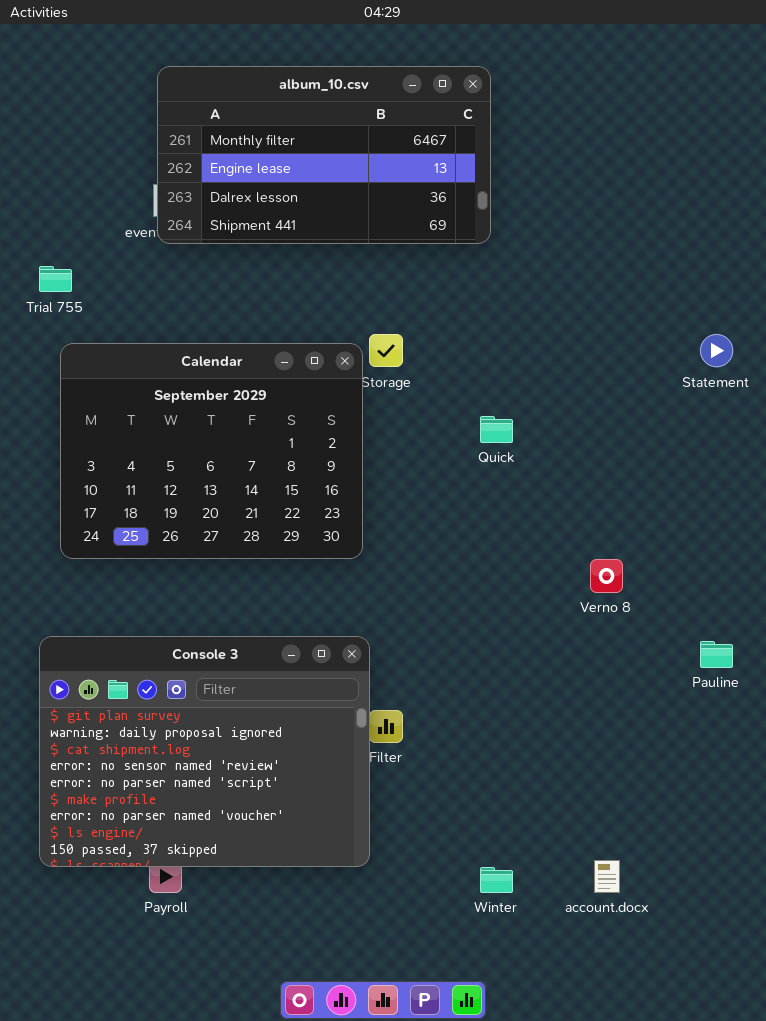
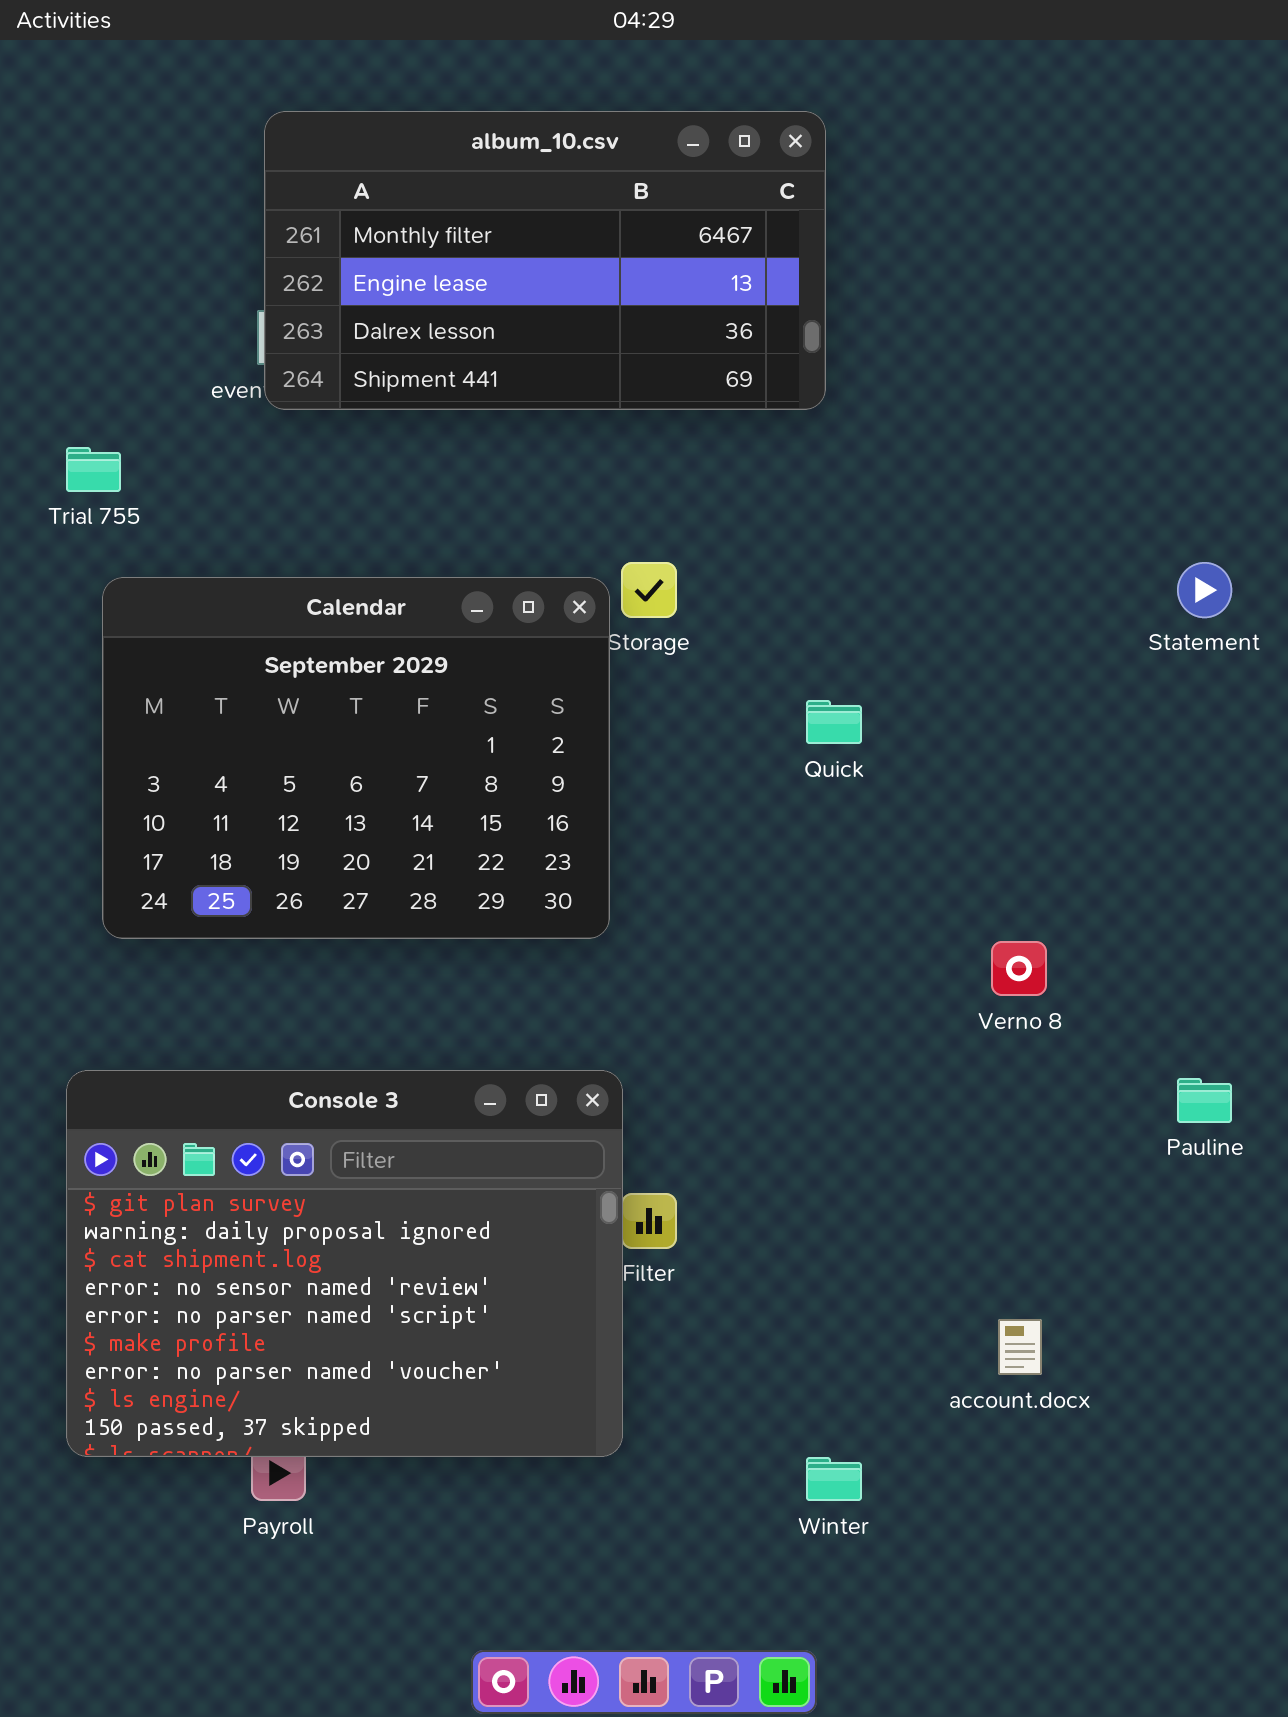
account.docx: [594,860,620,893] -> [998,1319,1042,1375], moved

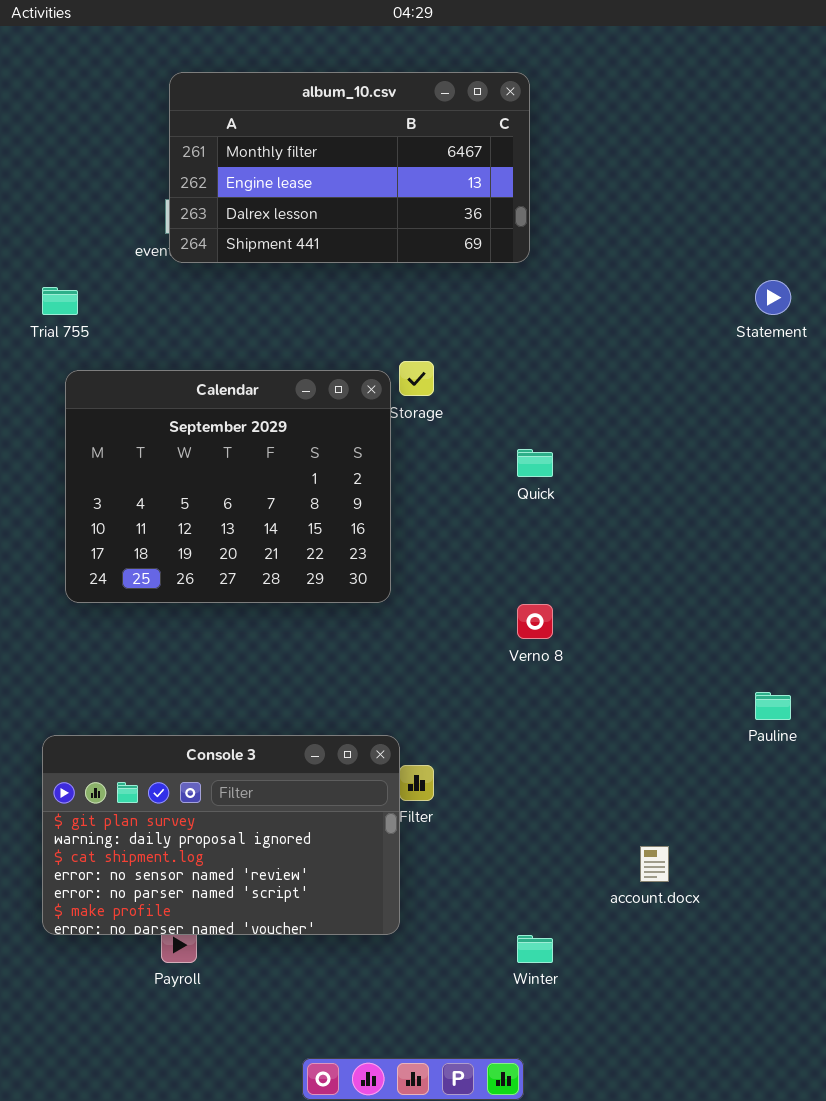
Statement: [1177,562,1232,618] -> [755,280,791,315], moved
Verno 8: [991,941,1047,996] -> [517,604,553,639], moved
Console 3: [66,1070,623,1457] -> [42,735,400,935], resized

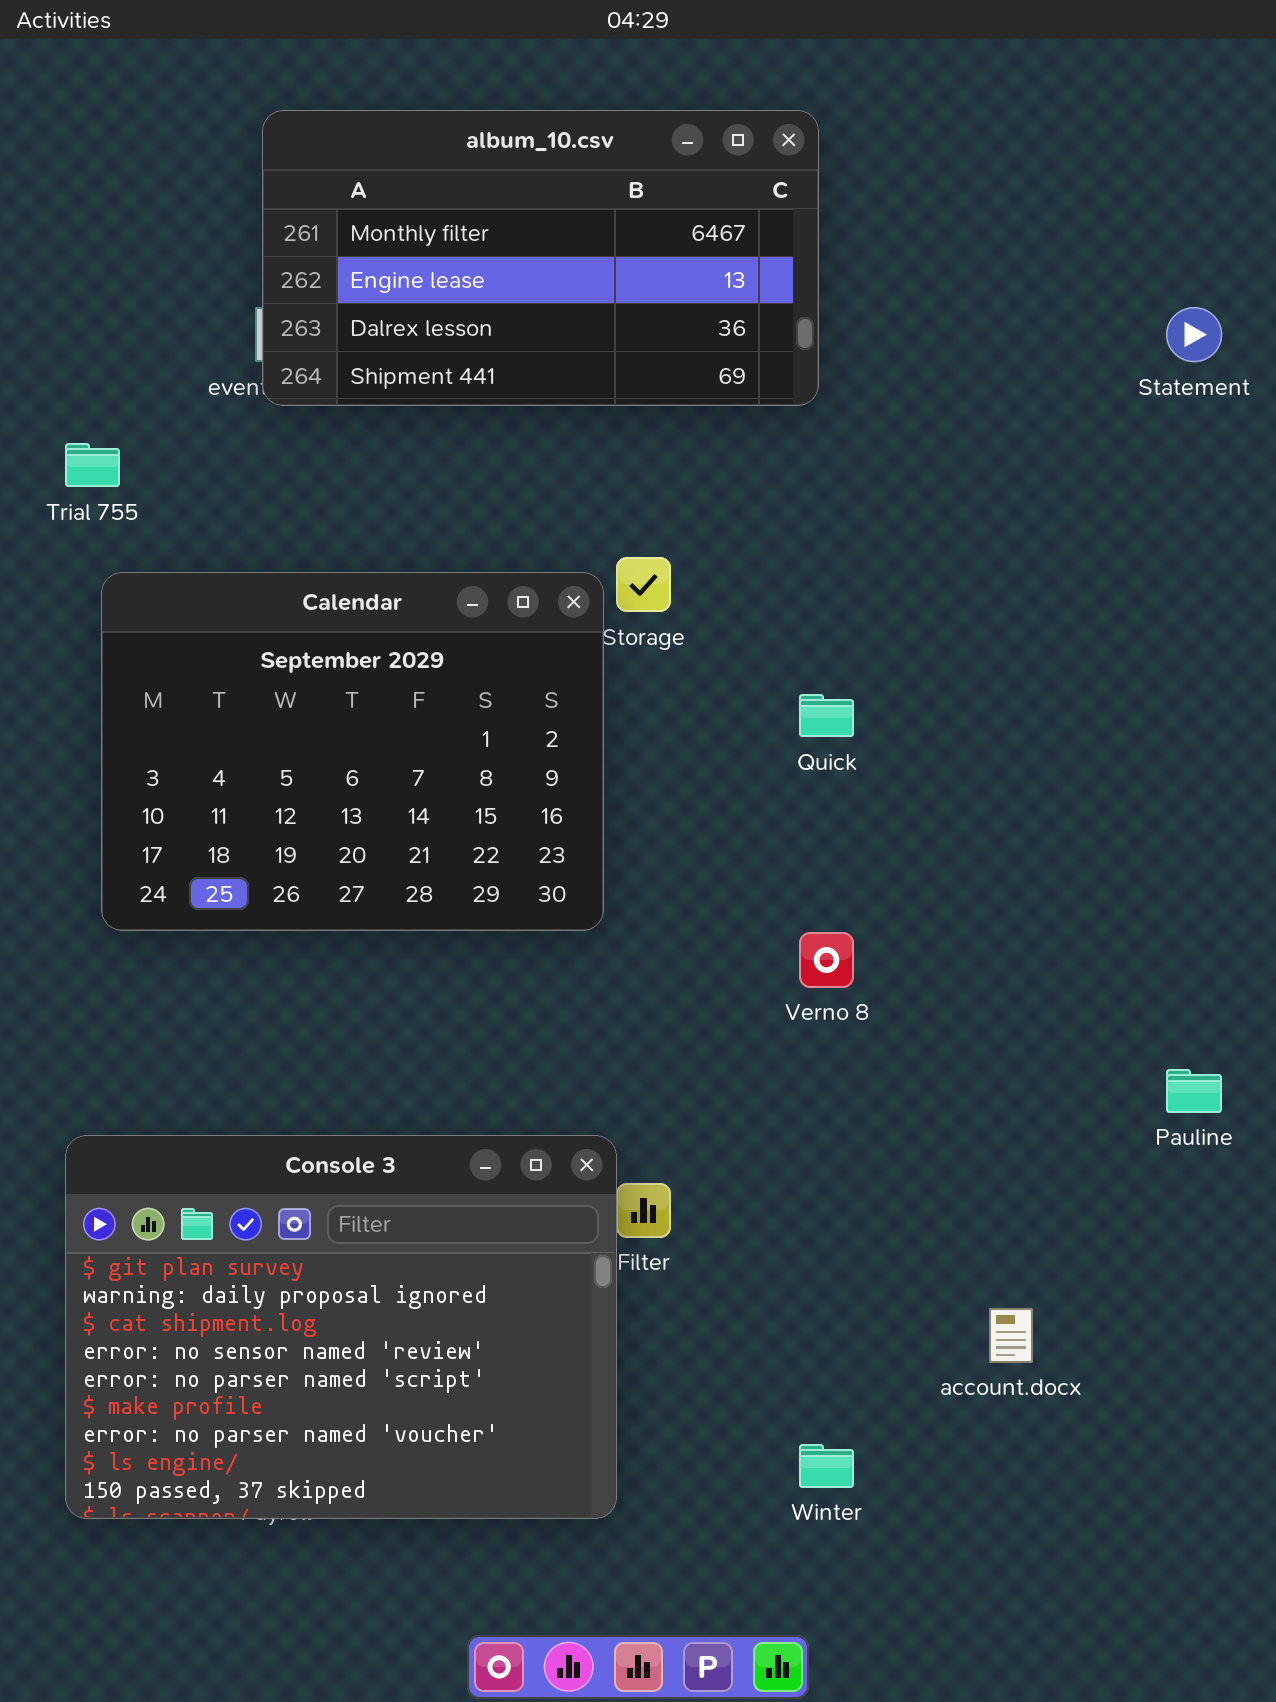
Statement: [755,280,791,315] -> [1166,307,1222,362], moved
Console 3: [42,735,400,935] -> [65,1135,617,1519], resized

